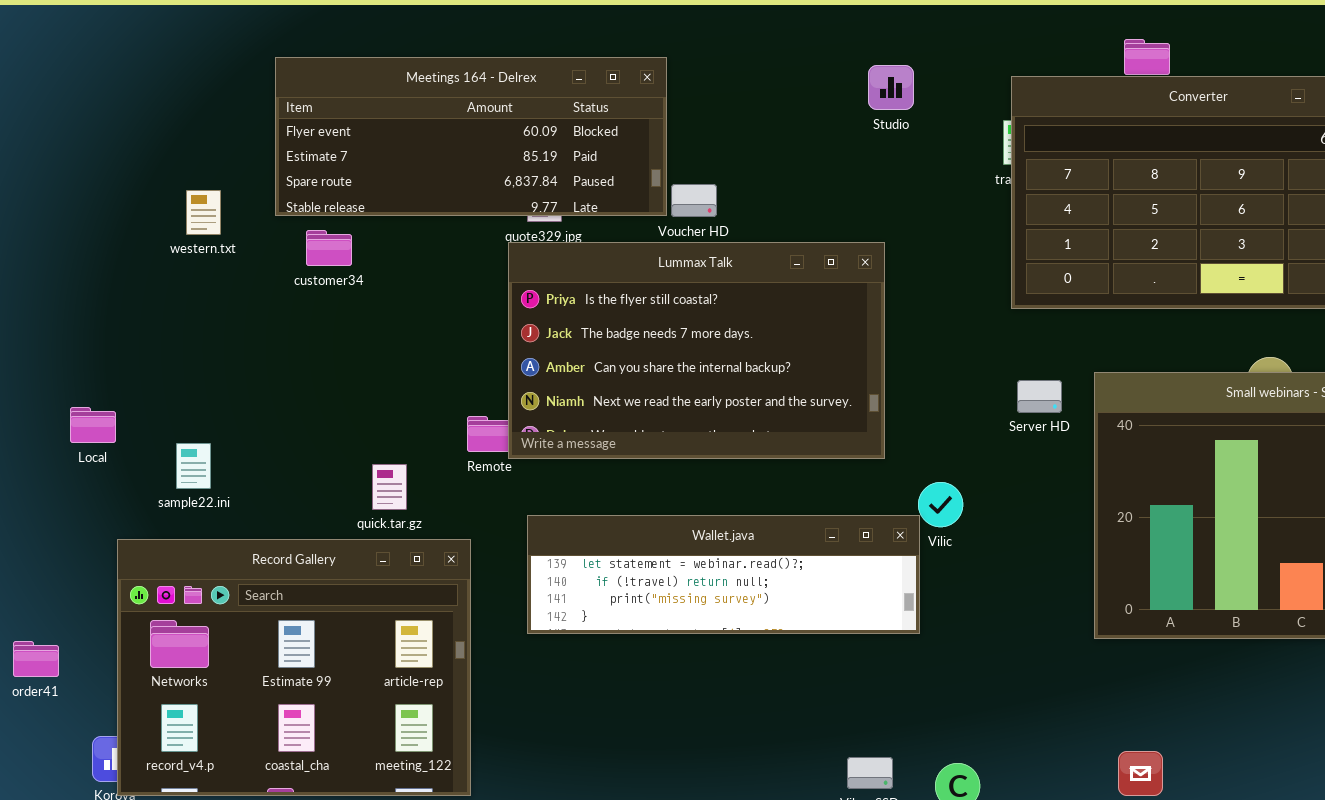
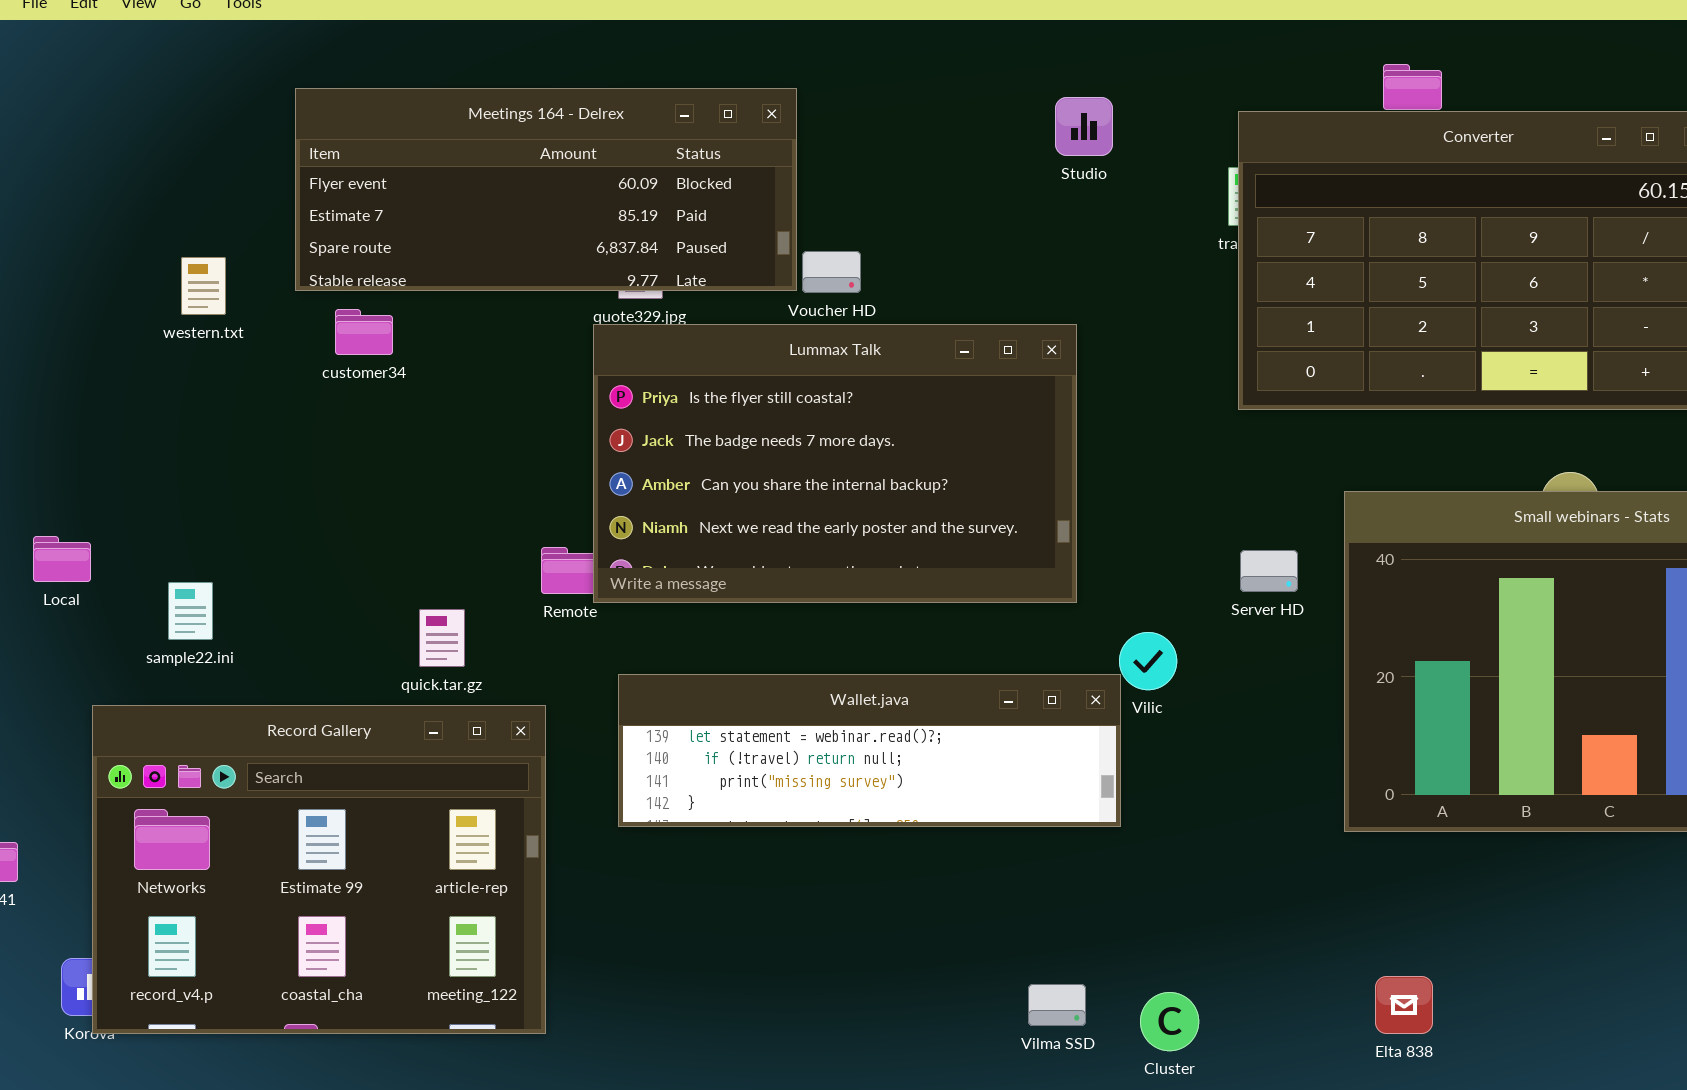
Server HD: [1017,380,1062,413] -> [1240,550,1298,592], moved

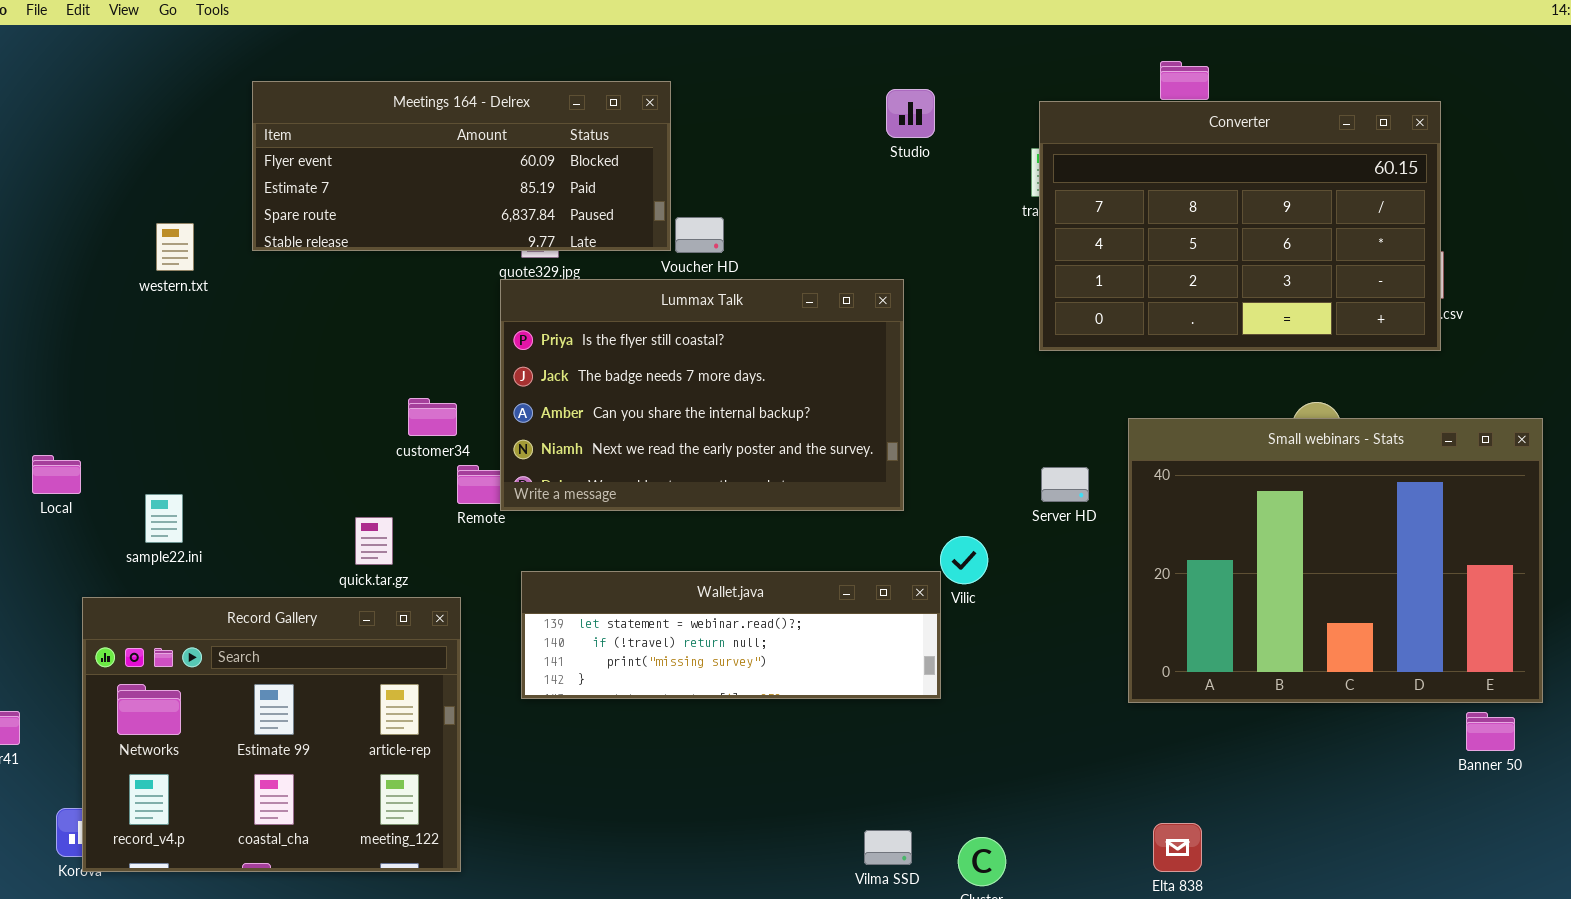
customer34: [335,309,393,355] -> [408,398,457,436], moved

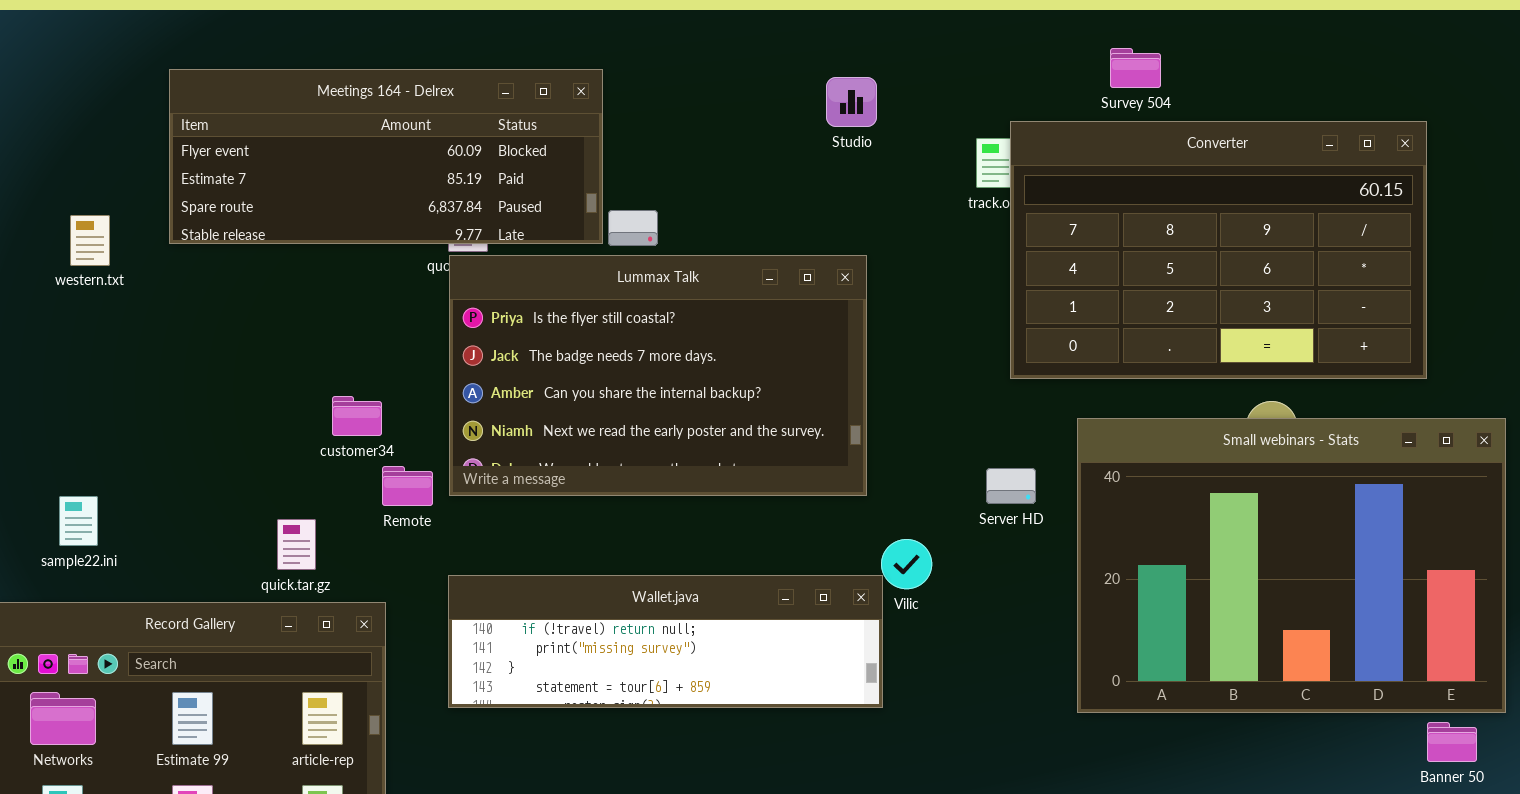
Converter: [1039,101,1441,351] -> [1010,121,1427,379], moved
Lummax Talk: [500,279,904,511] -> [449,255,867,496], moved
Wallet.java: [521,571,941,699] -> [448,575,883,708], scrolled down 1 row

